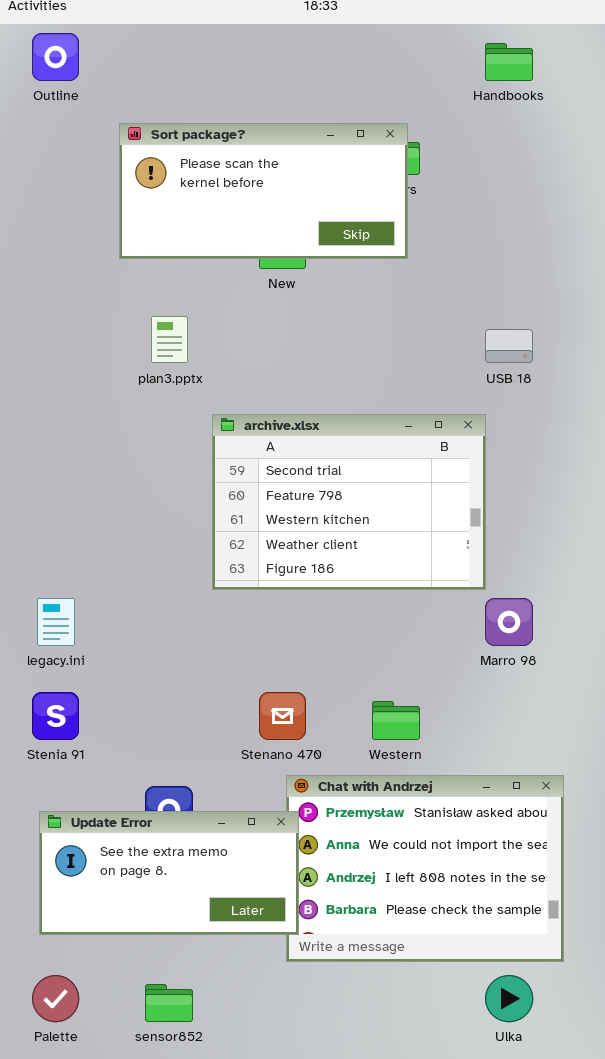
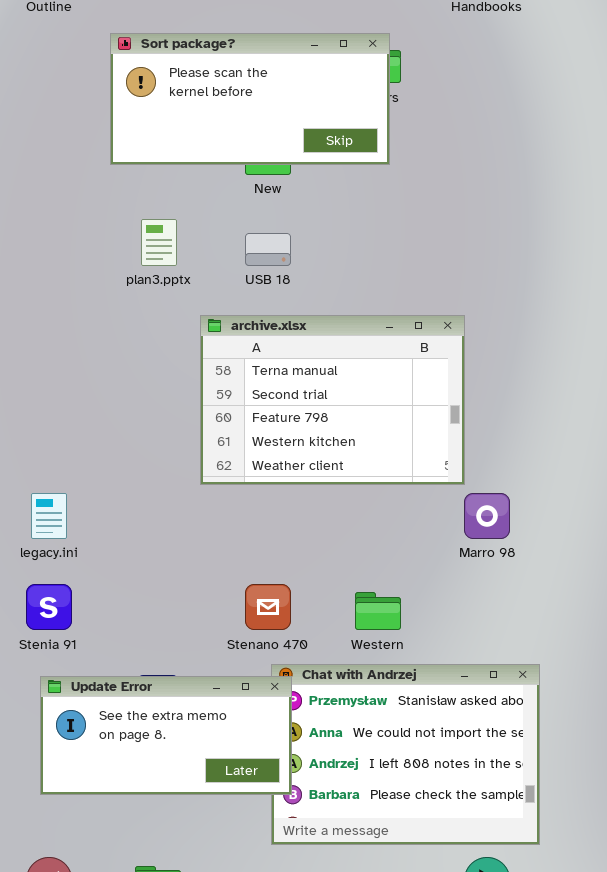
USB 18: [485,329,533,363] -> [245,233,291,266], moved
archive.xlsx: [212,414,486,590] -> [200,315,465,485], scrolled up 1 row
Update Error: [39,811,299,935] -> [40,676,292,795], moved

